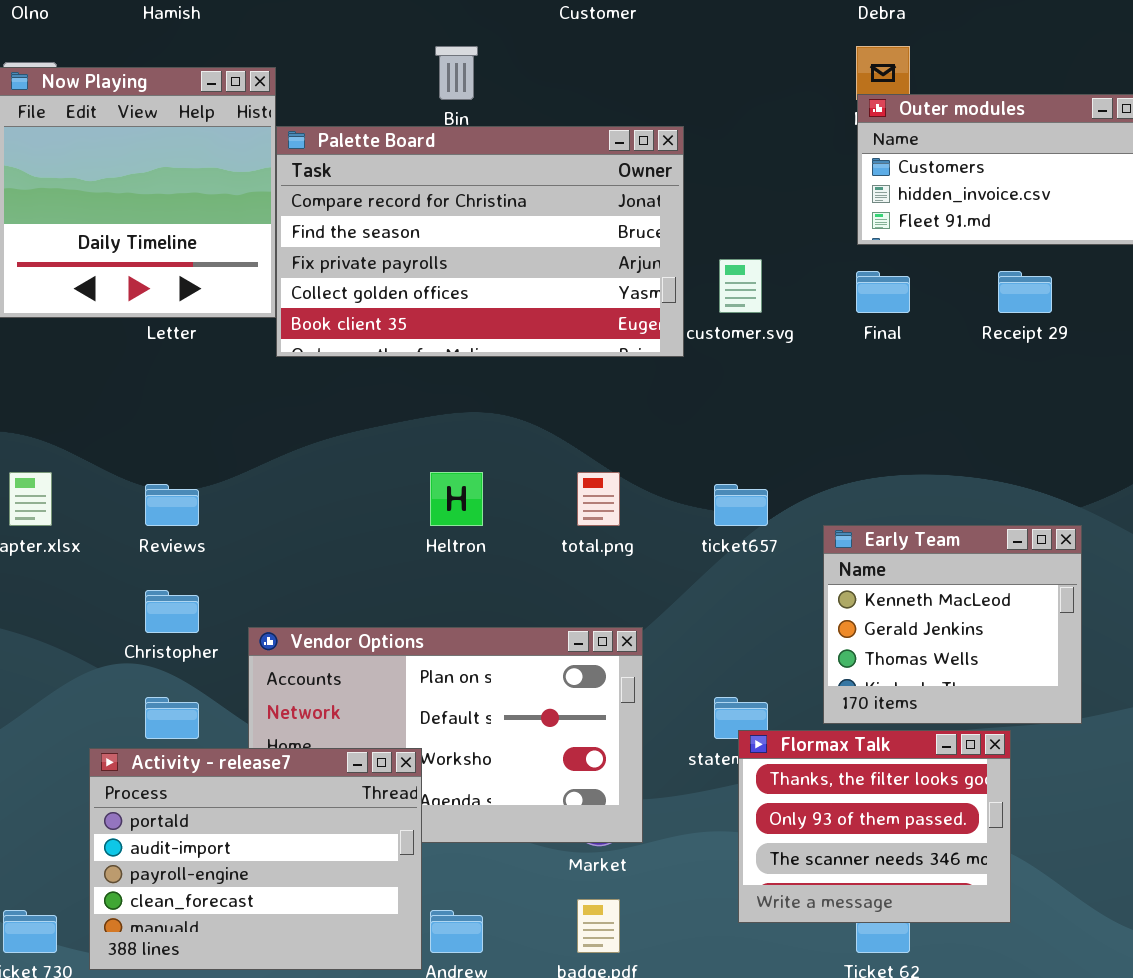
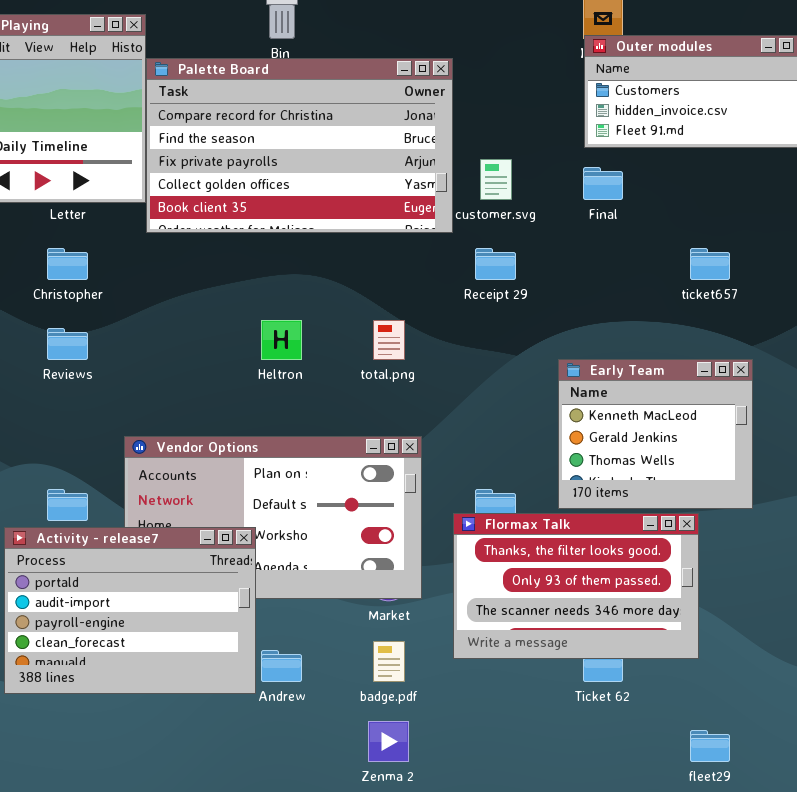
Receipt 29: [998,271,1052,313] -> [475,248,516,280], moved
ticket657: [714,484,768,526] -> [690,248,730,280], moved
Christopher: [145,590,199,633] -> [47,248,88,280], moved
Flormax Talk: [738,730,1011,923] -> [453,513,699,659], resized

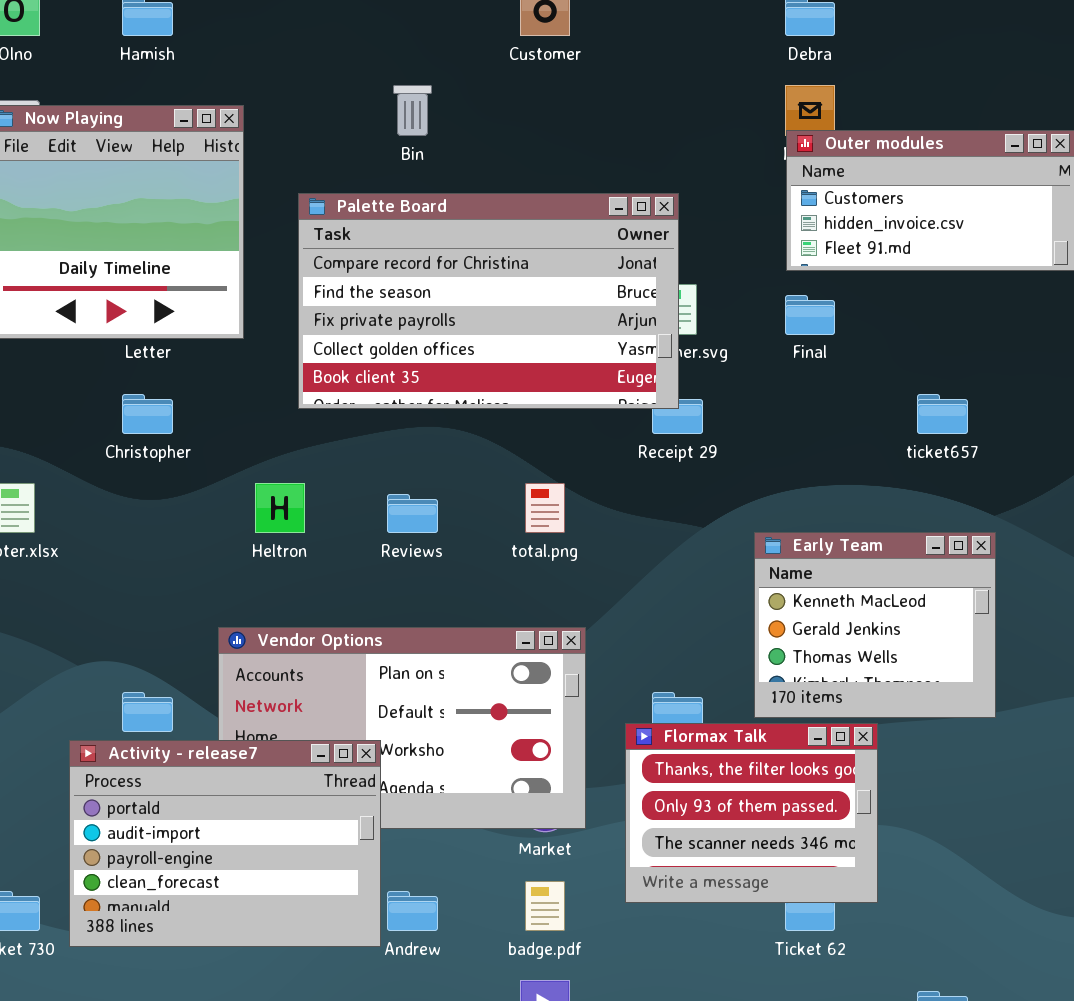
Palette Board: [146,58,453,233] -> [298,193,679,409], moved
Heltron: [261,320,302,360] -> [255,483,305,533], moved
Reviews: [47,328,88,360] -> [387,494,438,533], moved
Flormax Talk: [453,513,699,659] -> [625,723,878,903], resized

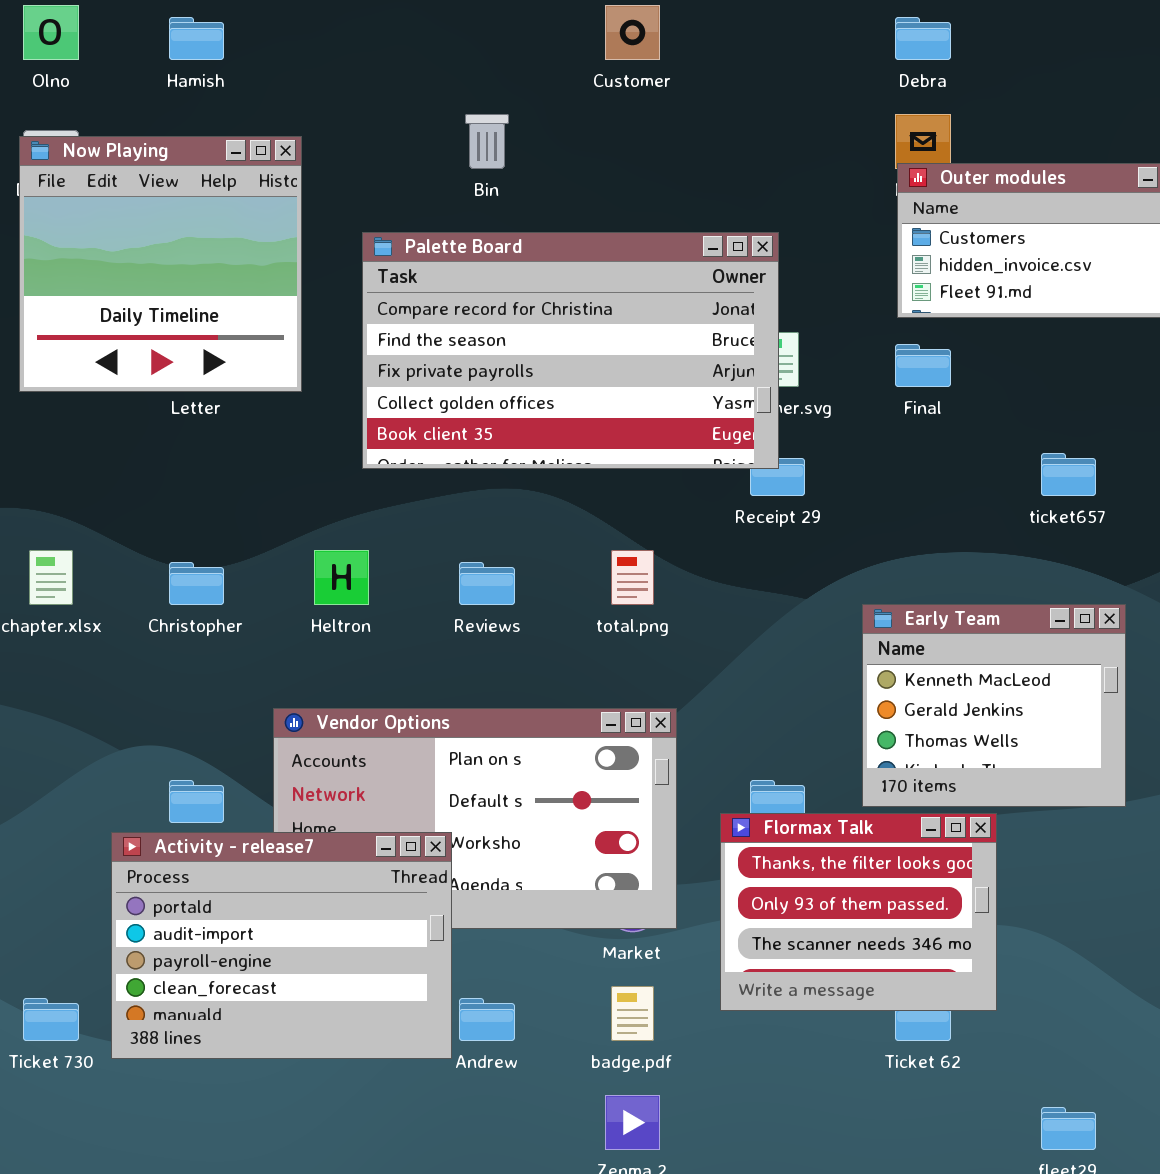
Christopher: [122,394,173,434] -> [169,562,224,605], moved

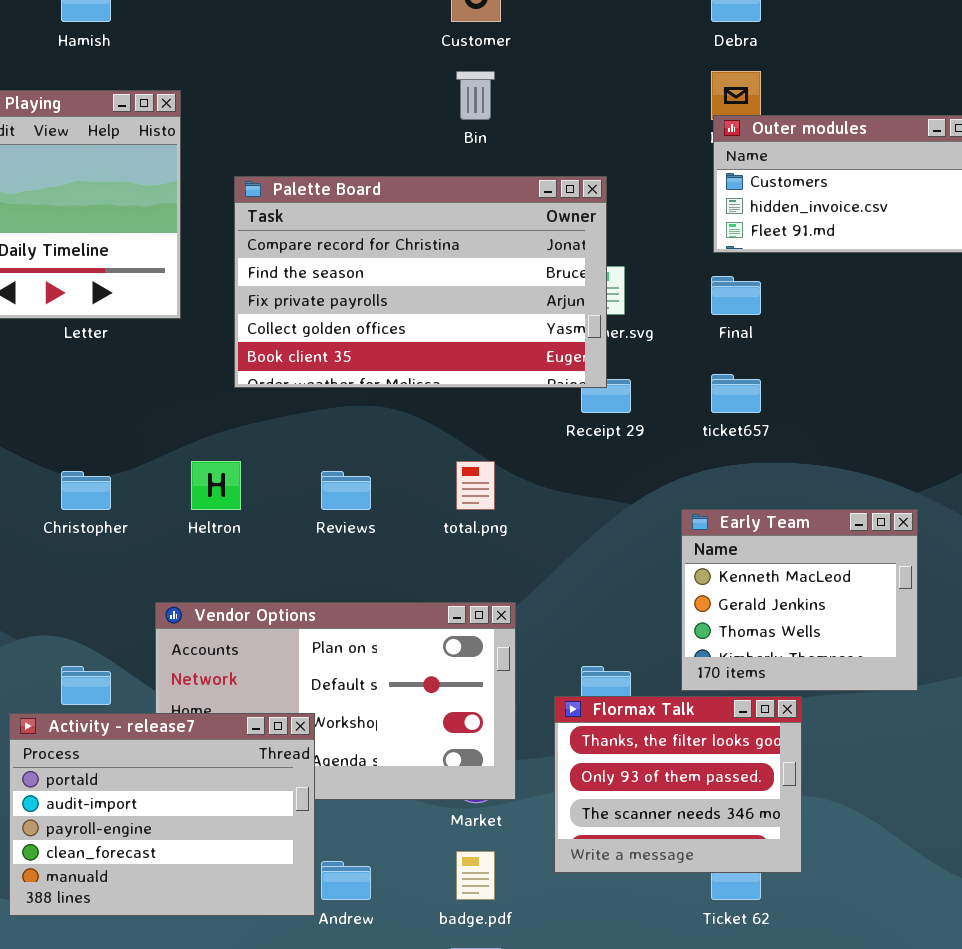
Bin: [465,114,509,169] -> [456,71,495,120], moved
ticket657: [1041,453,1096,496] -> [711,374,761,413], moved

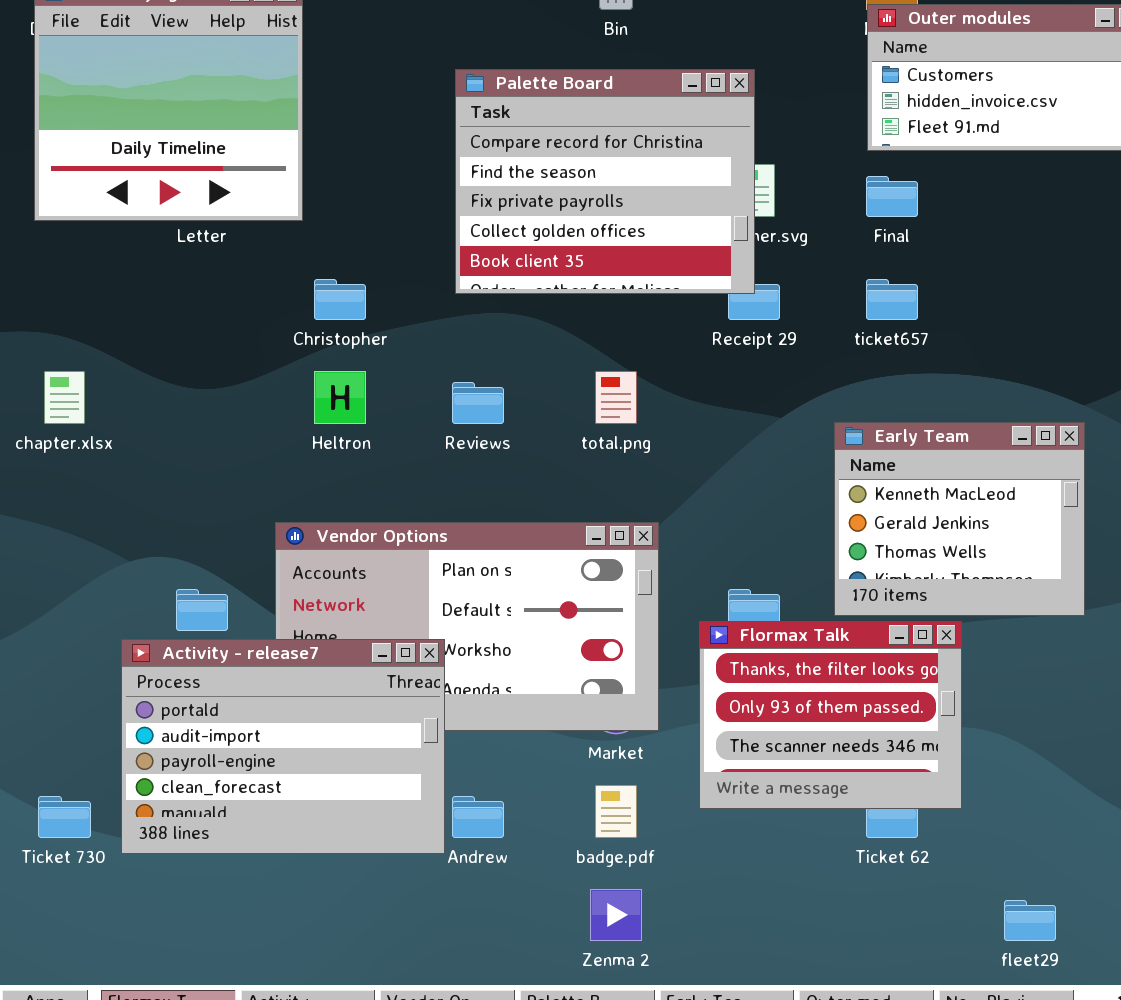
Palette Board: [234,176,607,388] -> [455,69,755,294], resized
Christopher: [61,471,111,510] -> [314,279,366,320], moved

